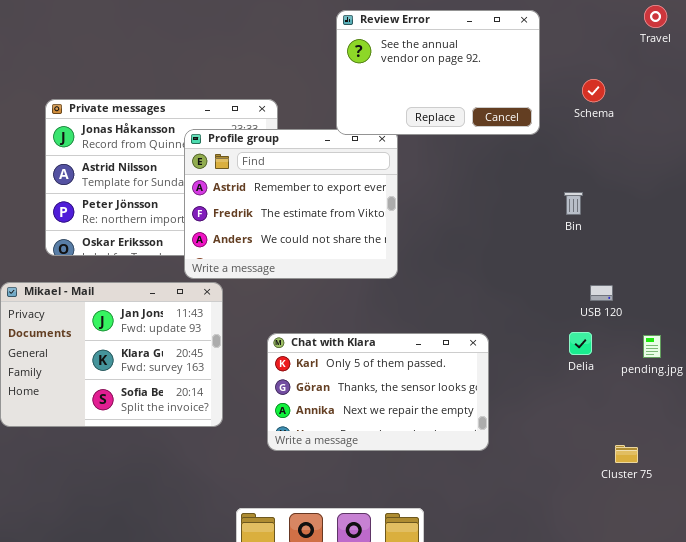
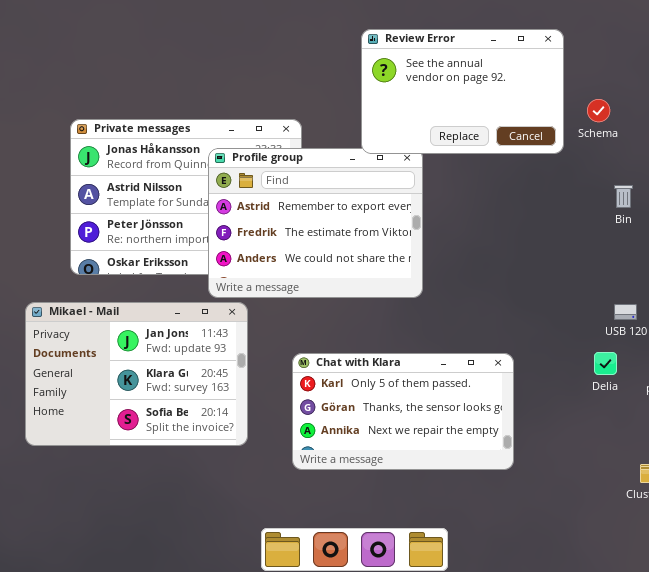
Schema: [582,79,605,102] -> [587,99,610,122], moved
Bin: [564,192,583,215] -> [614,185,633,208], moved

